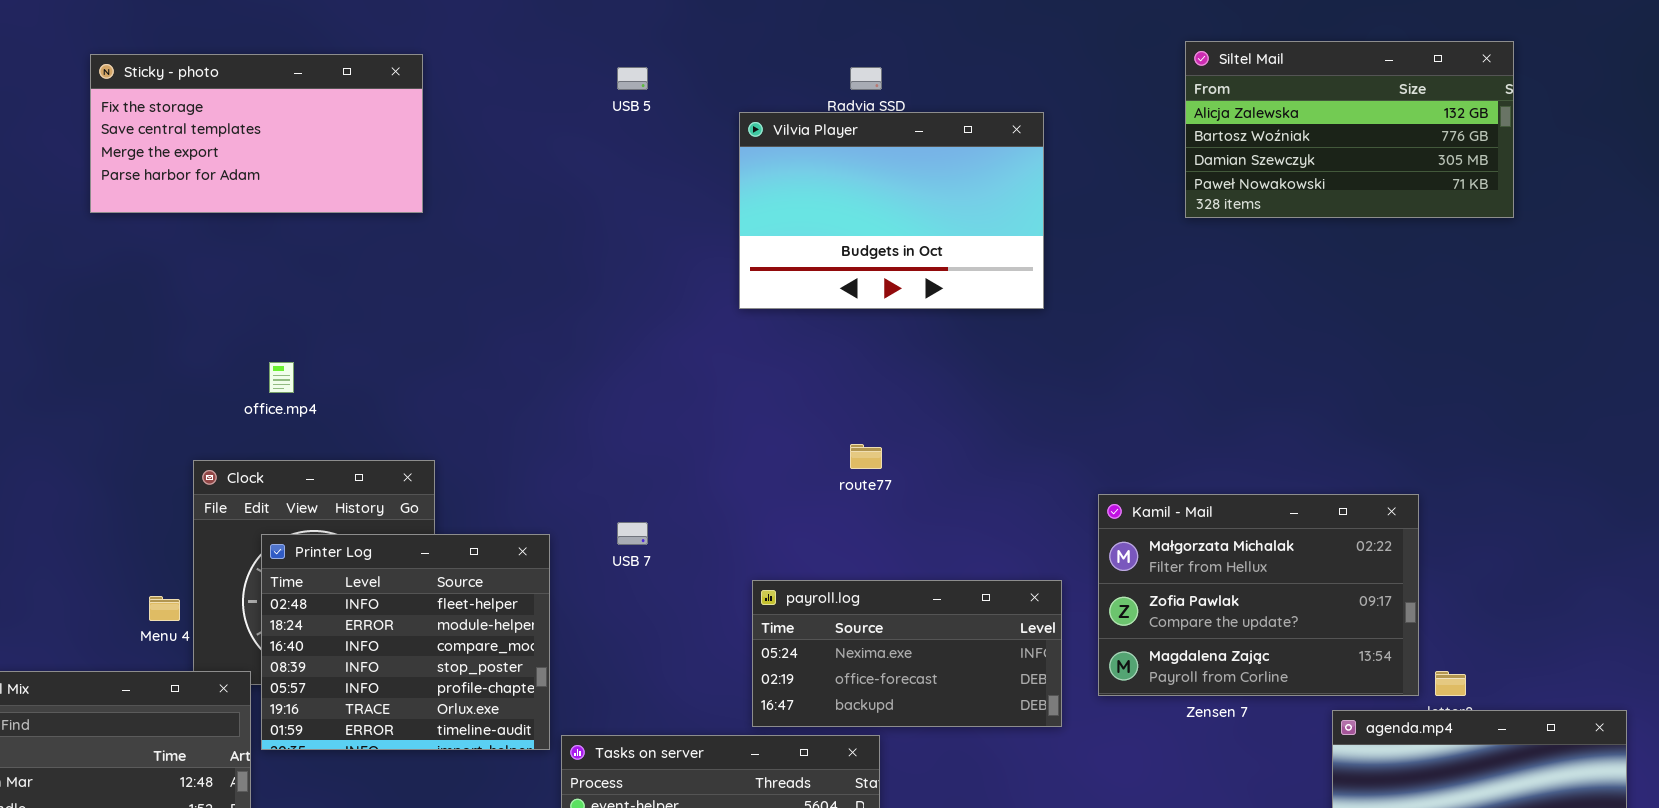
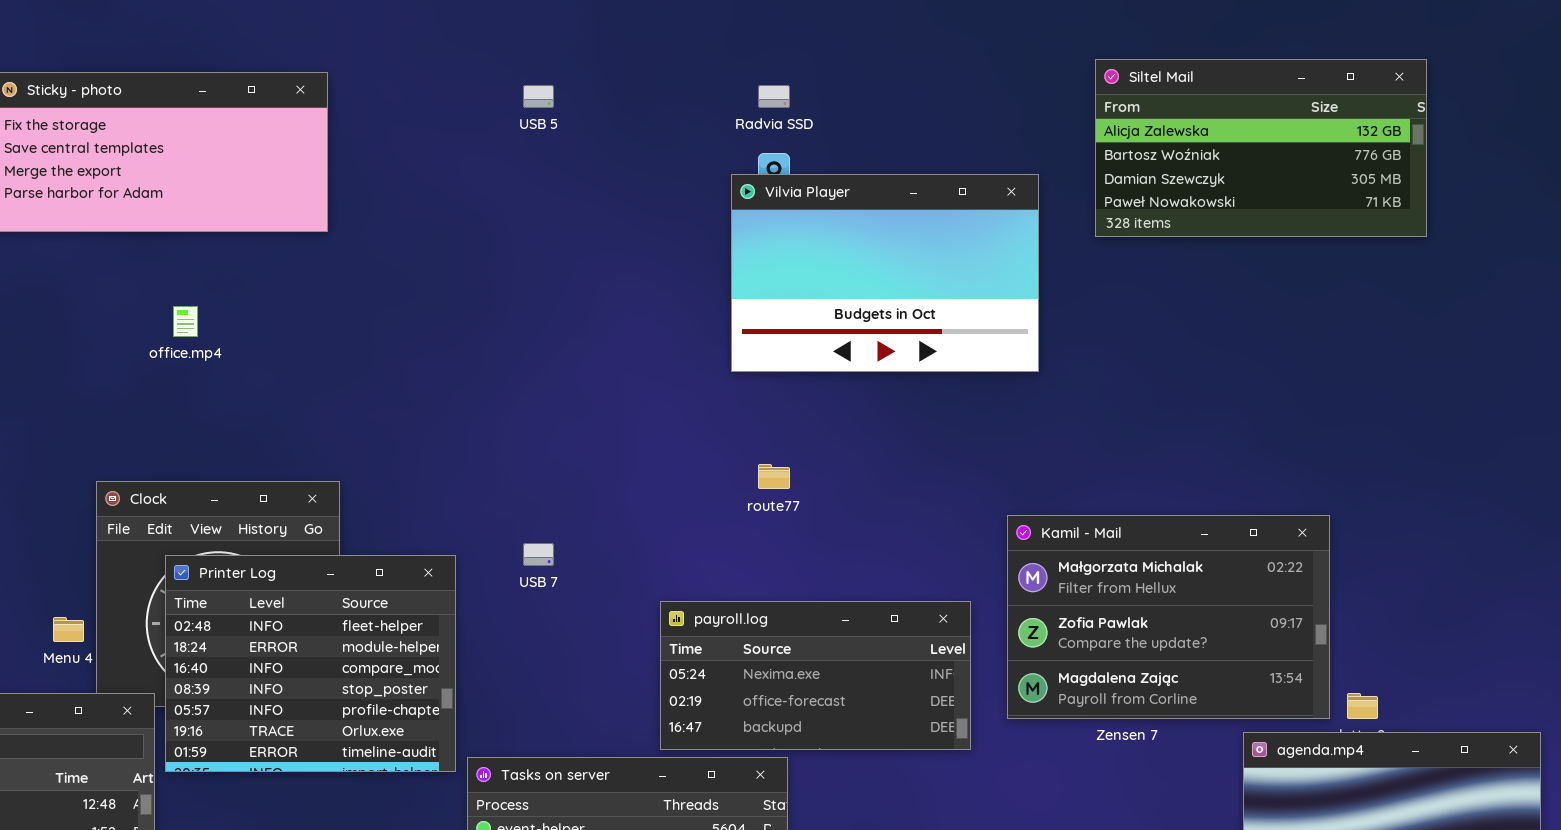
Vilvia Player: [739,112,1044,309] -> [731,174,1039,372], moved
office.mp4: [269,362,294,393] -> [173,306,198,337], moved

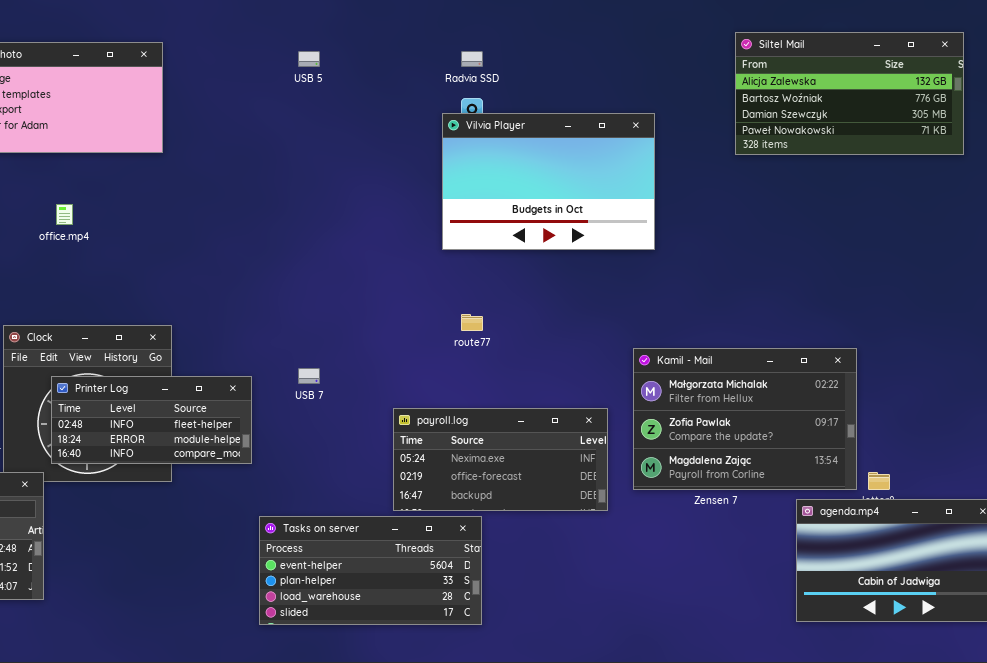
Siltel Mail: [1095,59,1427,237] -> [735,32,964,155], moved
Printer Log: [165,555,456,772] -> [51,376,252,464], resized

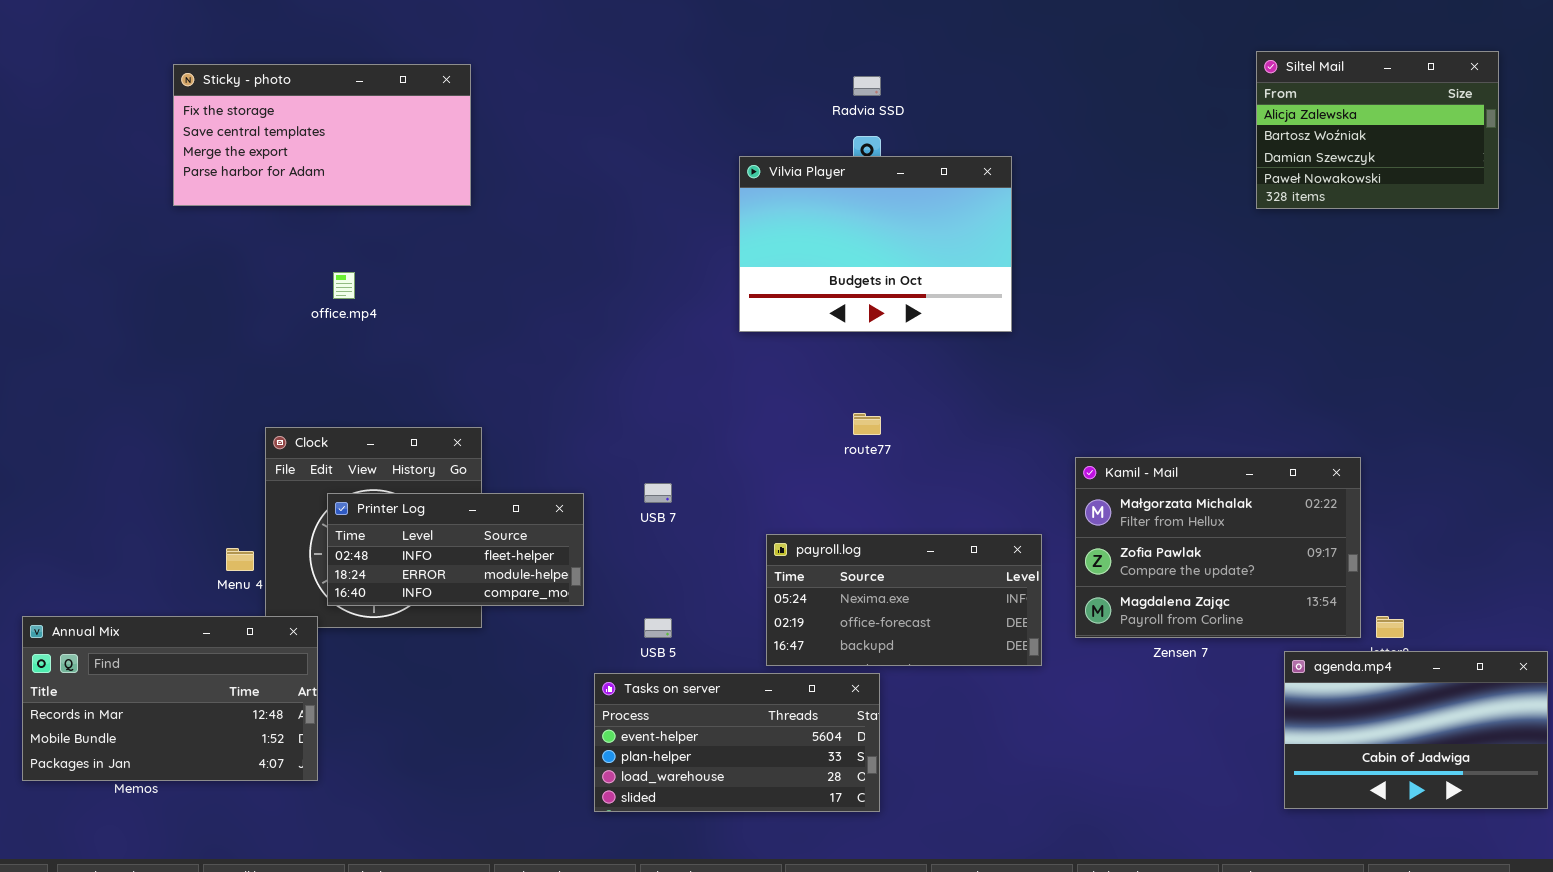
Siltel Mail: [735,32,964,155] -> [1256,51,1499,209], resized
USB 5: [298,51,320,67] -> [644,618,672,638], moved
Vilvia Player: [442,113,655,250] -> [739,156,1012,332], moved

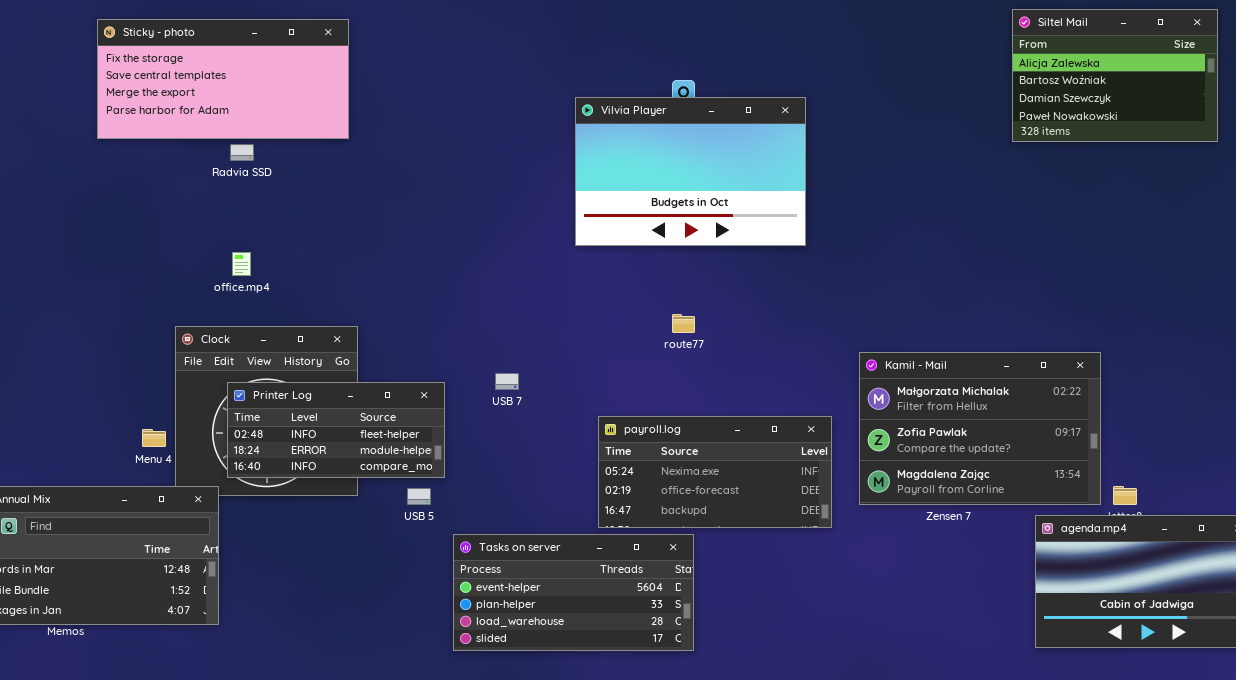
Radvia SSD: [853,76,881,96] -> [230,144,254,161], moved
office.mp4: [333,272,355,299] -> [232,252,251,276], moved
USB 5: [644,618,672,638] -> [407,488,431,505], moved

